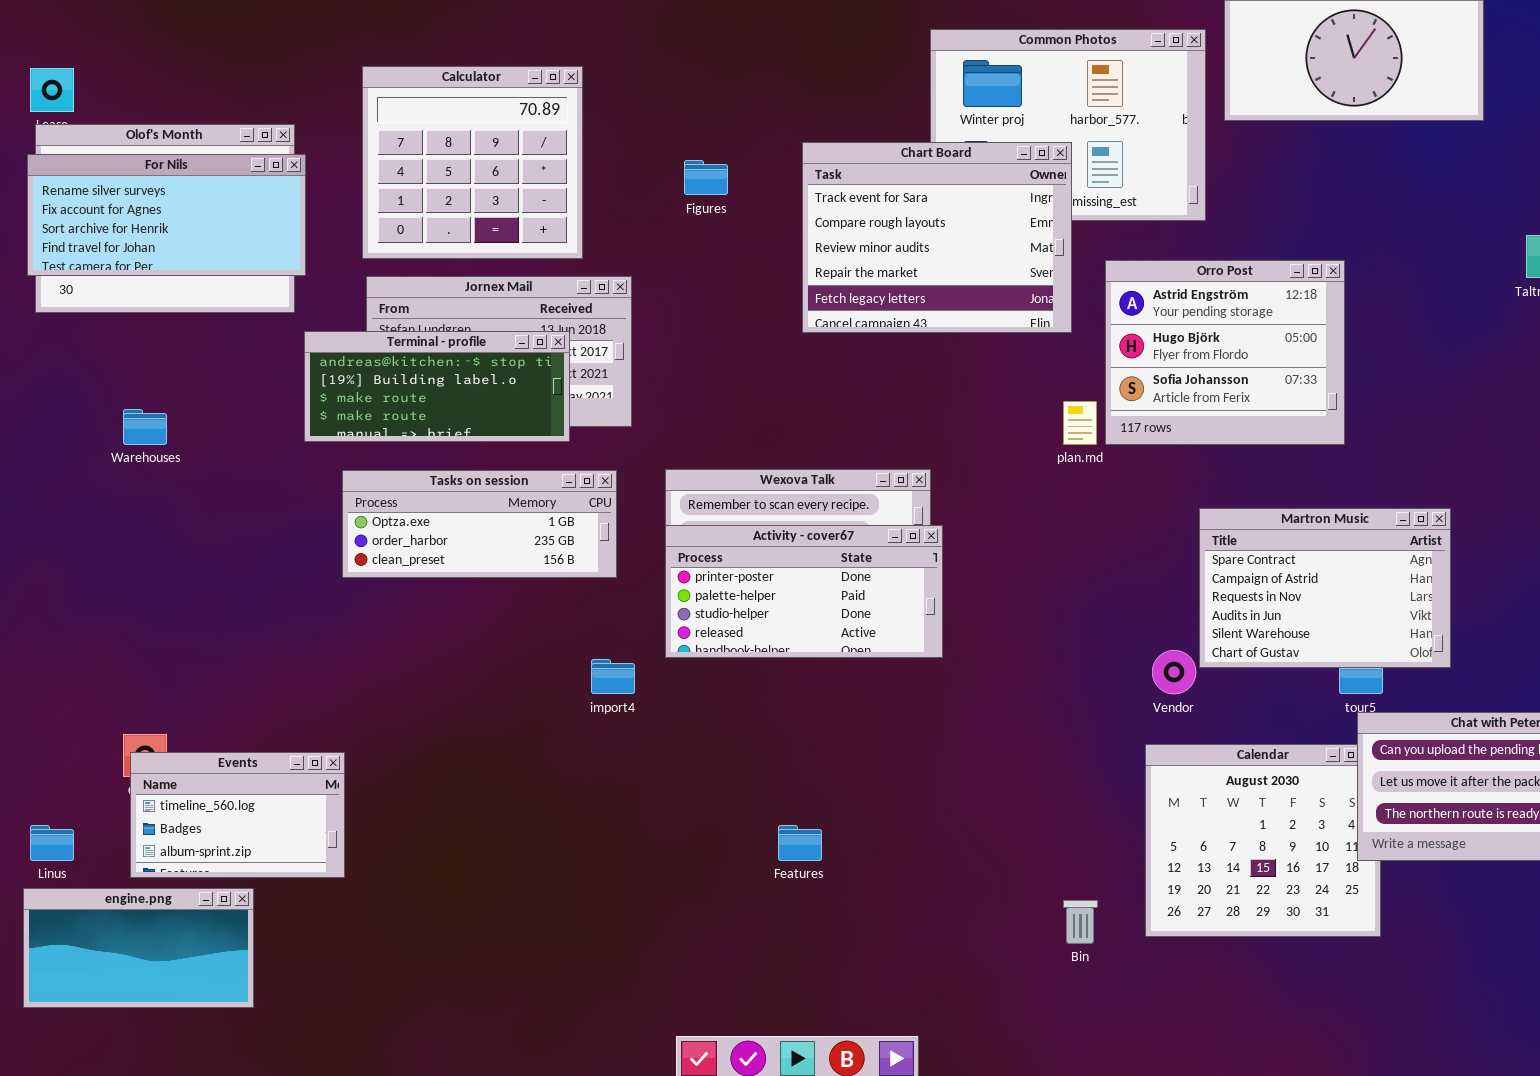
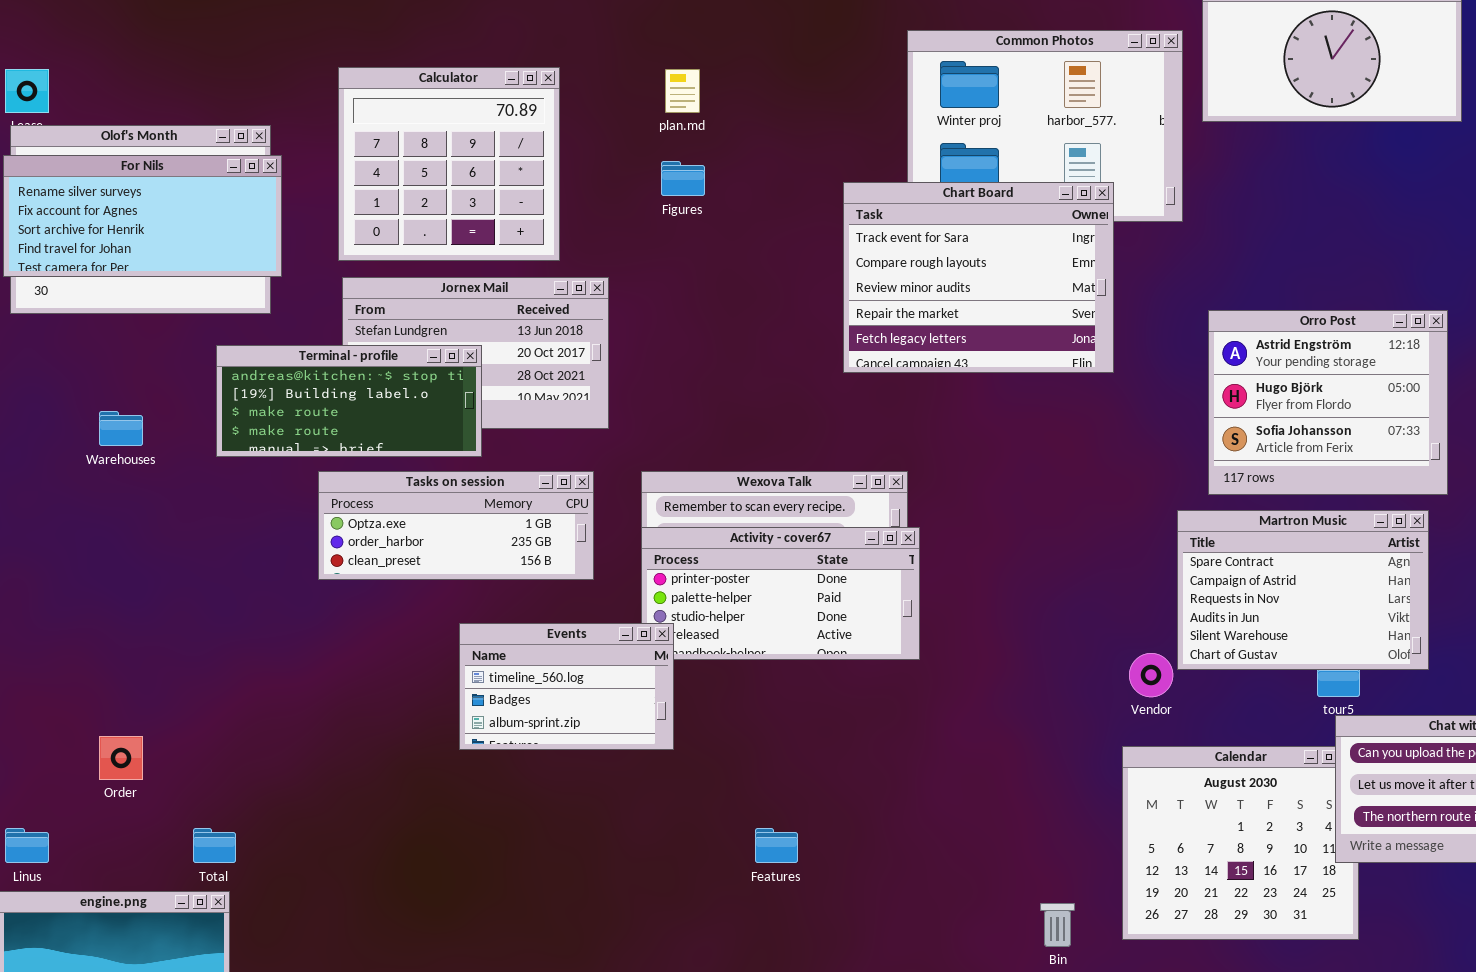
Chart Board: [802,142,1072,333] -> [843,182,1114,373], moved
Orro Post: [1105,260,1345,445] -> [1208,310,1448,495], moved
Terminal - profile: [304,331,570,442] -> [216,345,482,457], moved
plan.md: [1063,401,1097,445] -> [665,69,700,113], moved
Events: [130,752,345,878] -> [459,623,674,750], moved

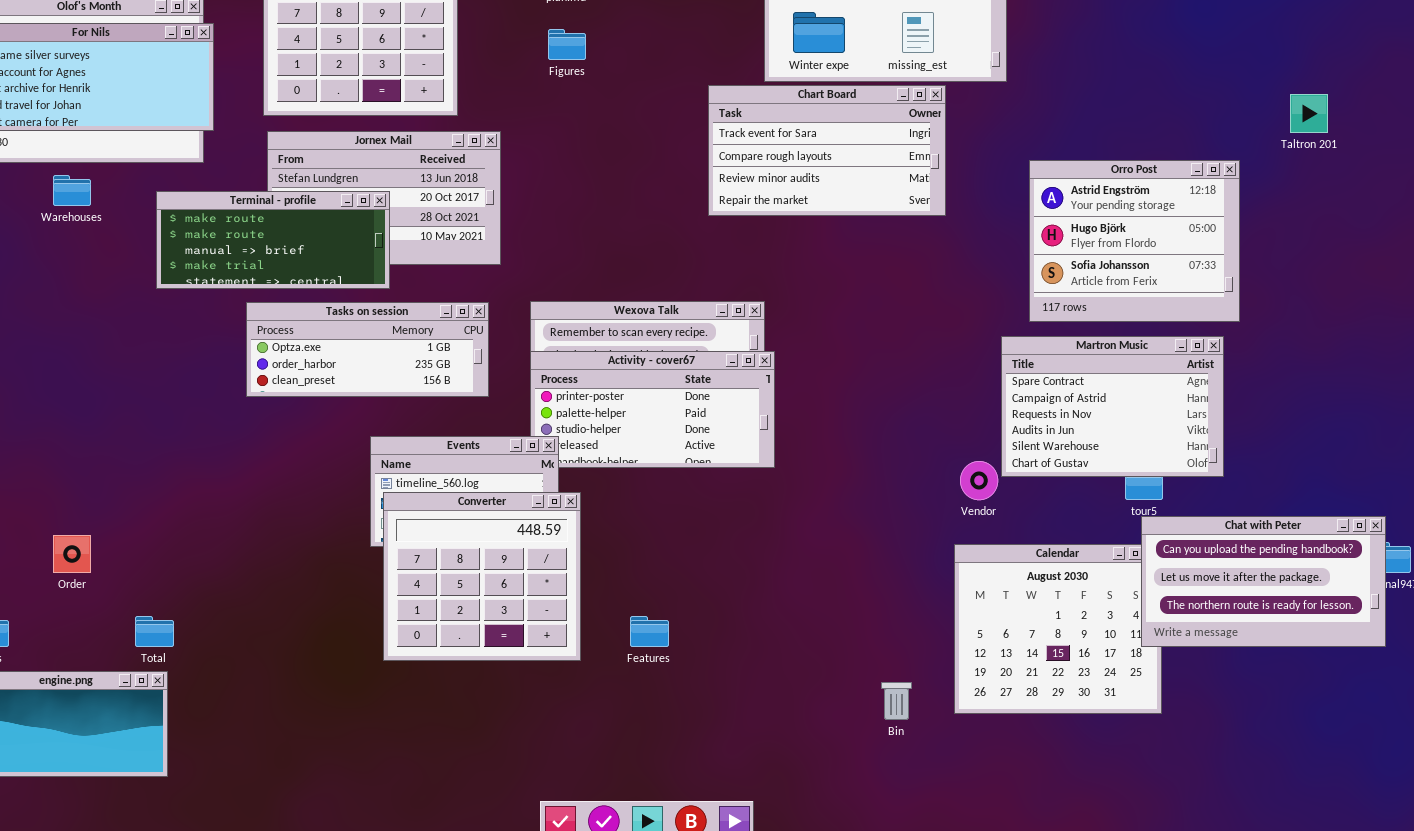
Chart Board: [843,182,1114,373] -> [708,85,946,216], resized
Terminal - profile: [216,345,482,457] -> [156,191,390,289], scrolled down 2 rows
Warehouses: [99,411,143,446] -> [53,175,91,206], moved
Converter: none -> [383,492,581,661], opened

